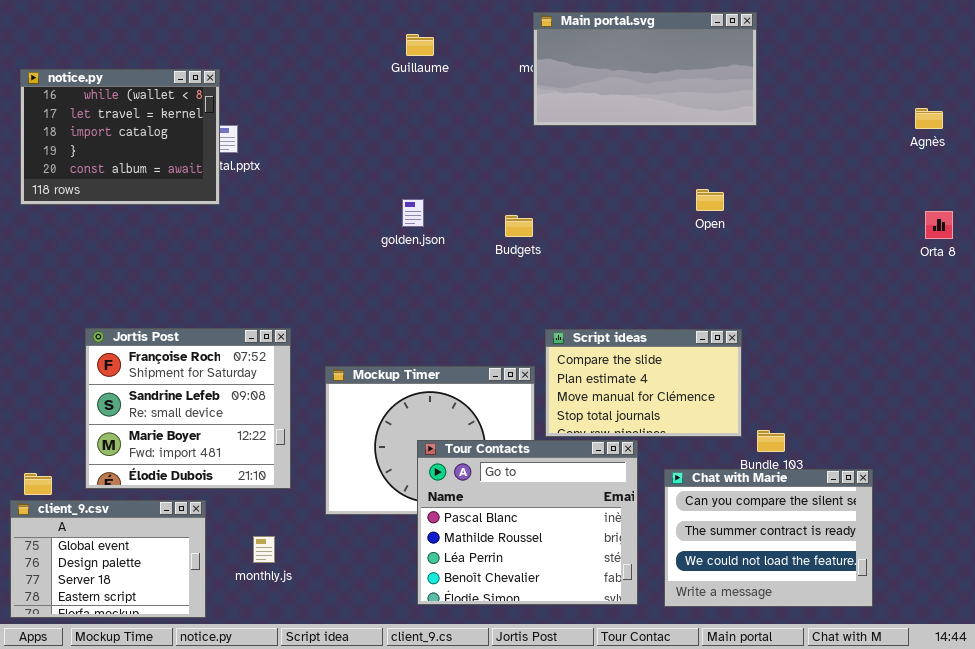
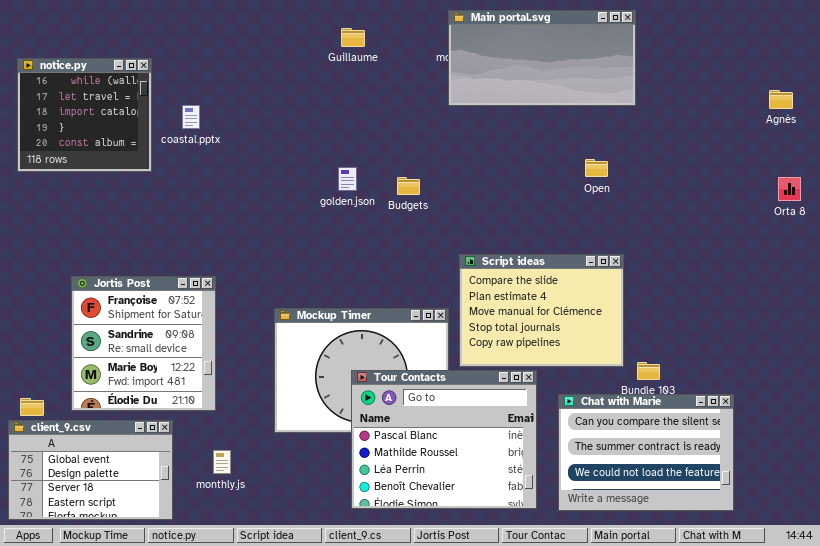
notice.py: [20,69,220,205] -> [17,58,152,172], resized
Budgets: [505,215,533,237] -> [397,177,420,195], moved
Jortis Post: [85,328,291,489] -> [71,276,216,411], resized
Script ideas: [545,329,742,437] -> [459,254,624,367], resized

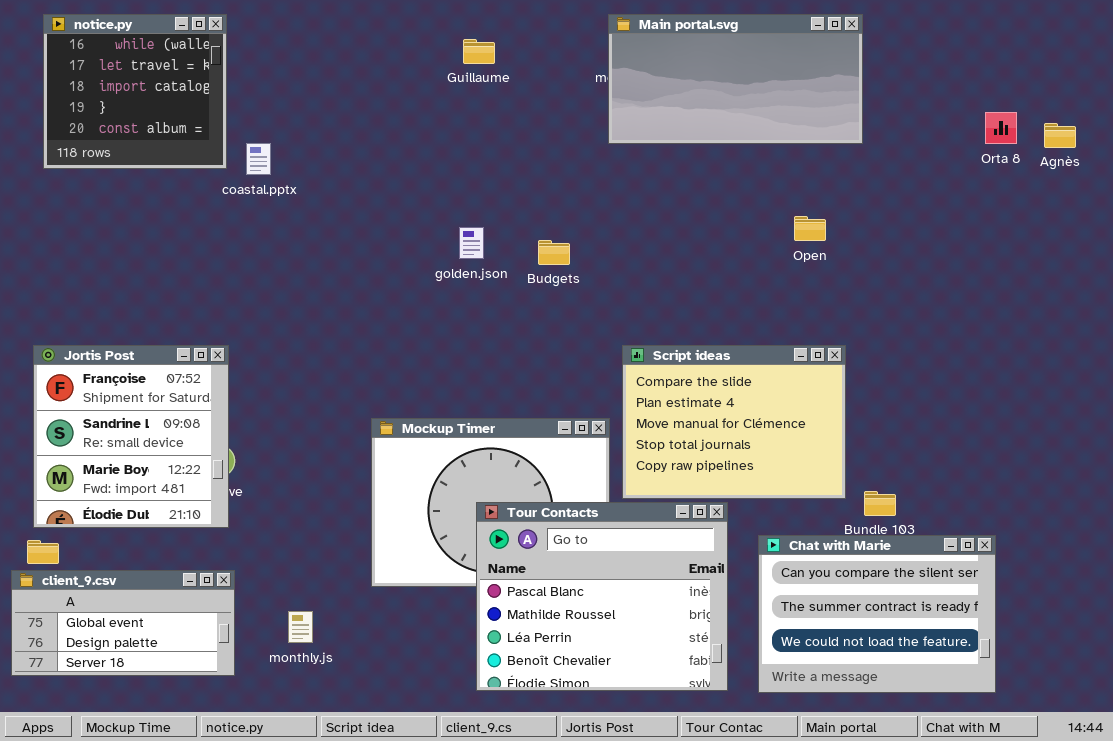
notice.py: [17,58,152,172] -> [43,14,227,169], moved
Orta 8: [778,177,801,201] -> [985,112,1017,144], moved
Jortis Post: [71,276,216,411] -> [33,345,229,528], moved
client_9.csv: [8,420,173,520] -> [11,570,235,676], resized

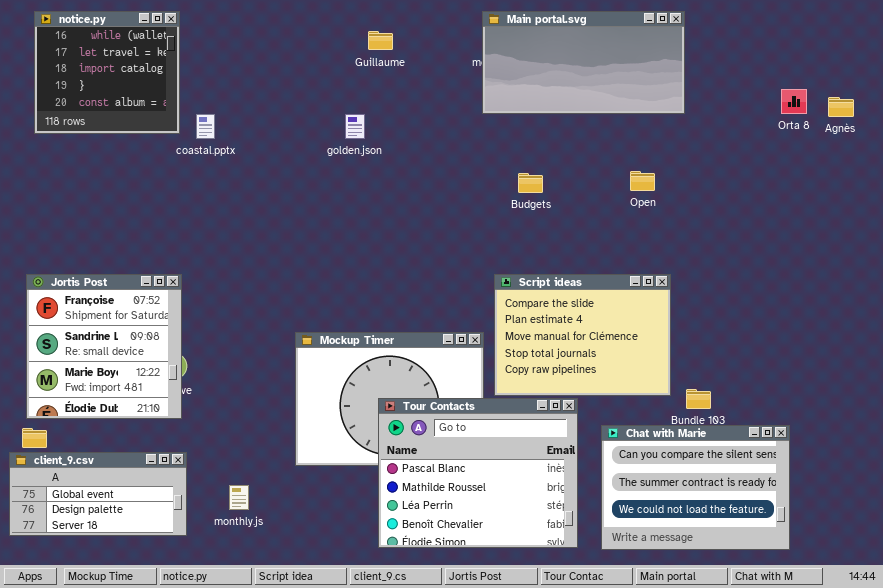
golden.json: [459,227,484,259] -> [345,114,365,139], moved
Budgets: [538,240,570,265] -> [518,173,543,193], moved

